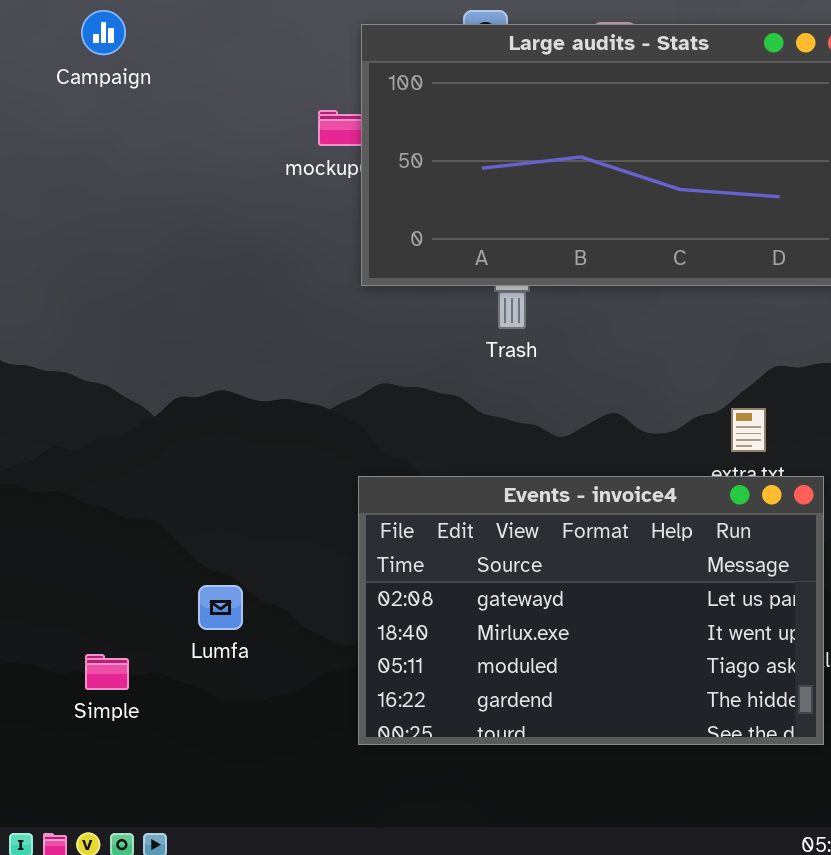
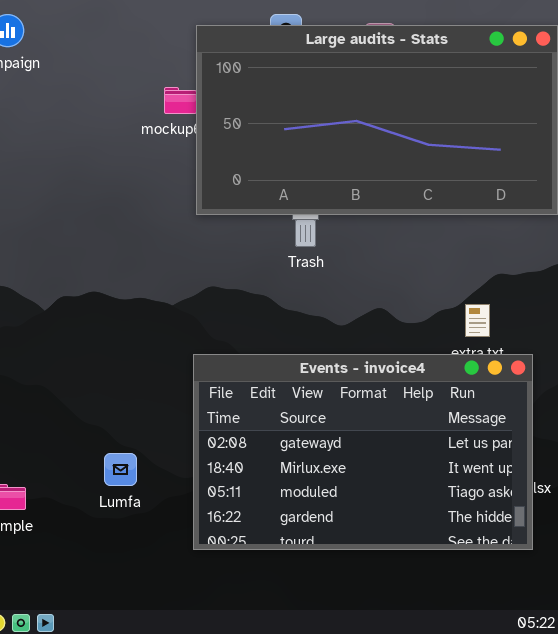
Lumfa: [198,585,243,630] -> [104,453,137,486], moved

